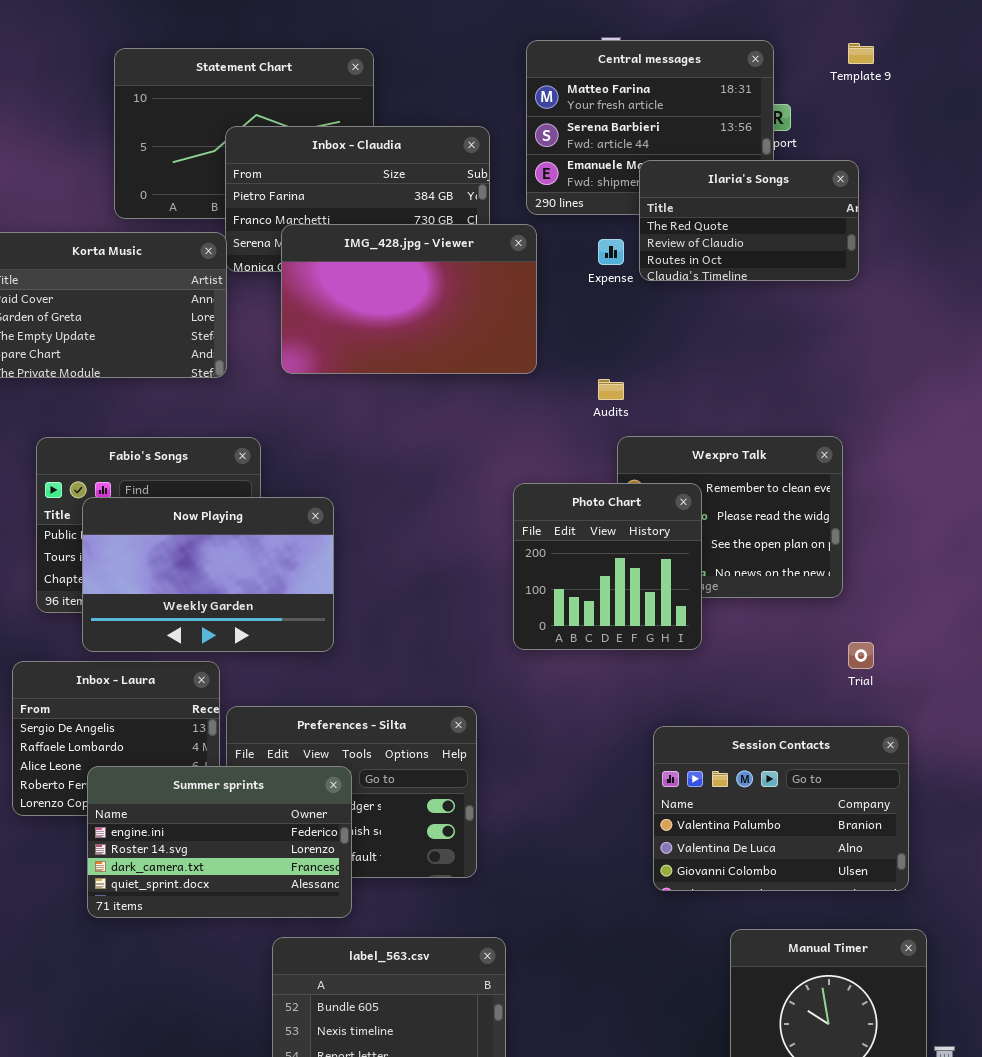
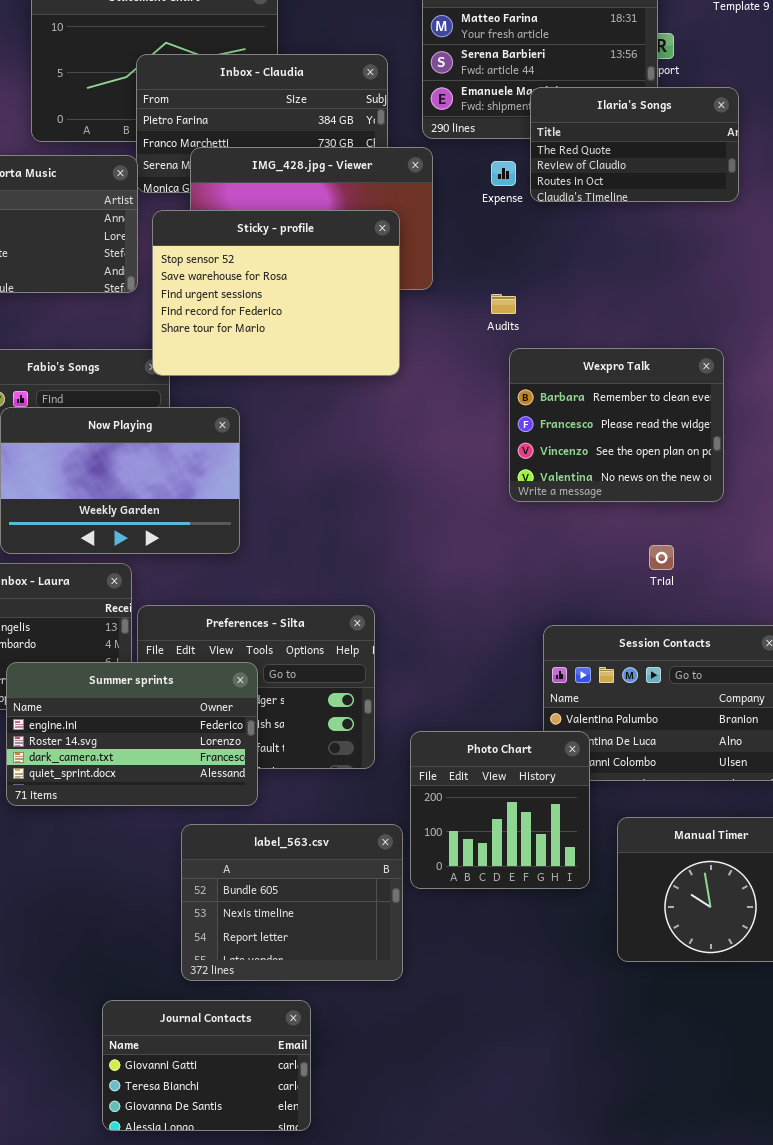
Sticky - profile: none -> [152,210,400,376], opened
Photo Chart: [513,483,702,650] -> [410,731,590,889], moved
Trial: [848,642,874,669] -> [649,545,674,570], moved

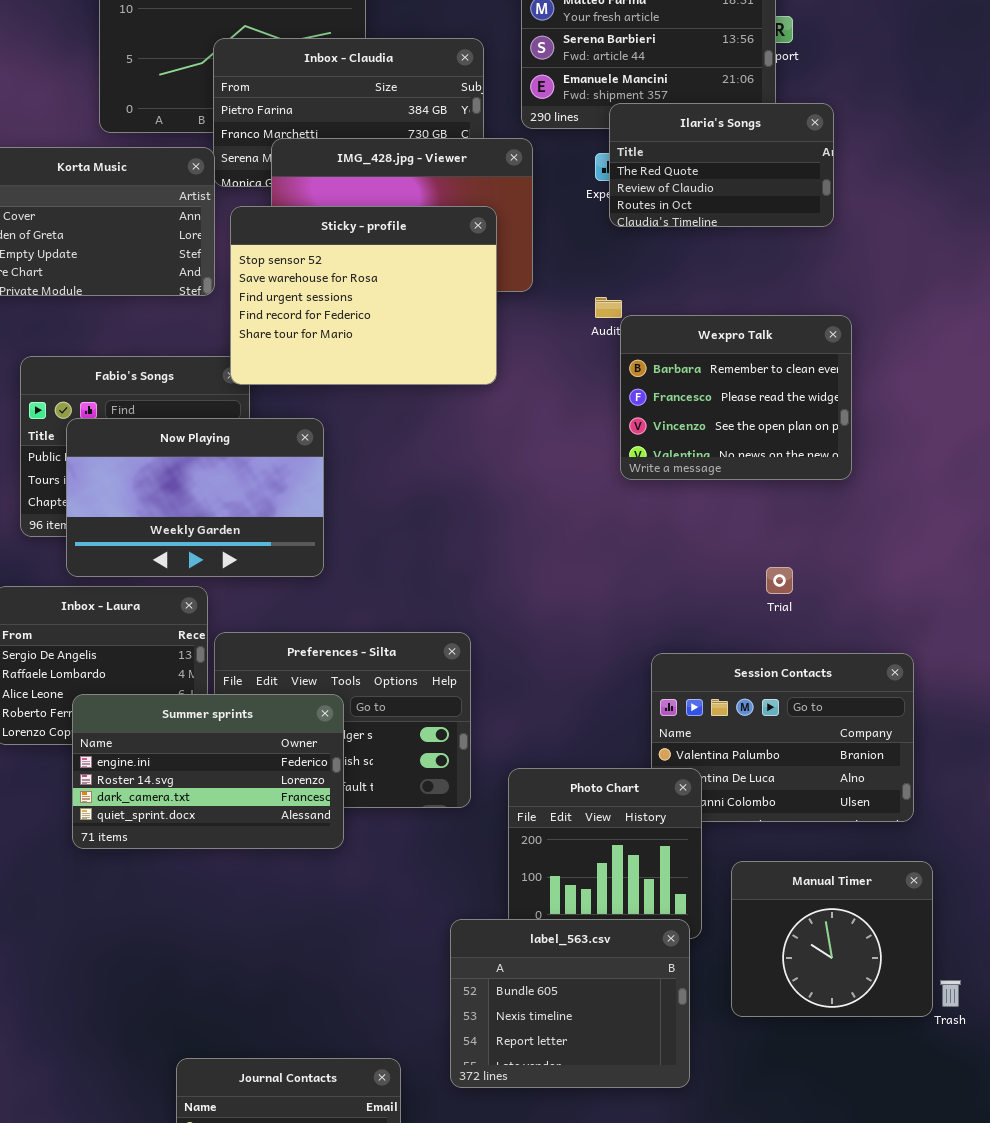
Ilaria's Songs: [530,87,739,202] -> [609,103,834,227], moved
Wexpro Talk: [509,348,724,502] -> [620,315,852,480], moved
label_563.csv: [181,824,403,981] -> [450,919,690,1088], moved

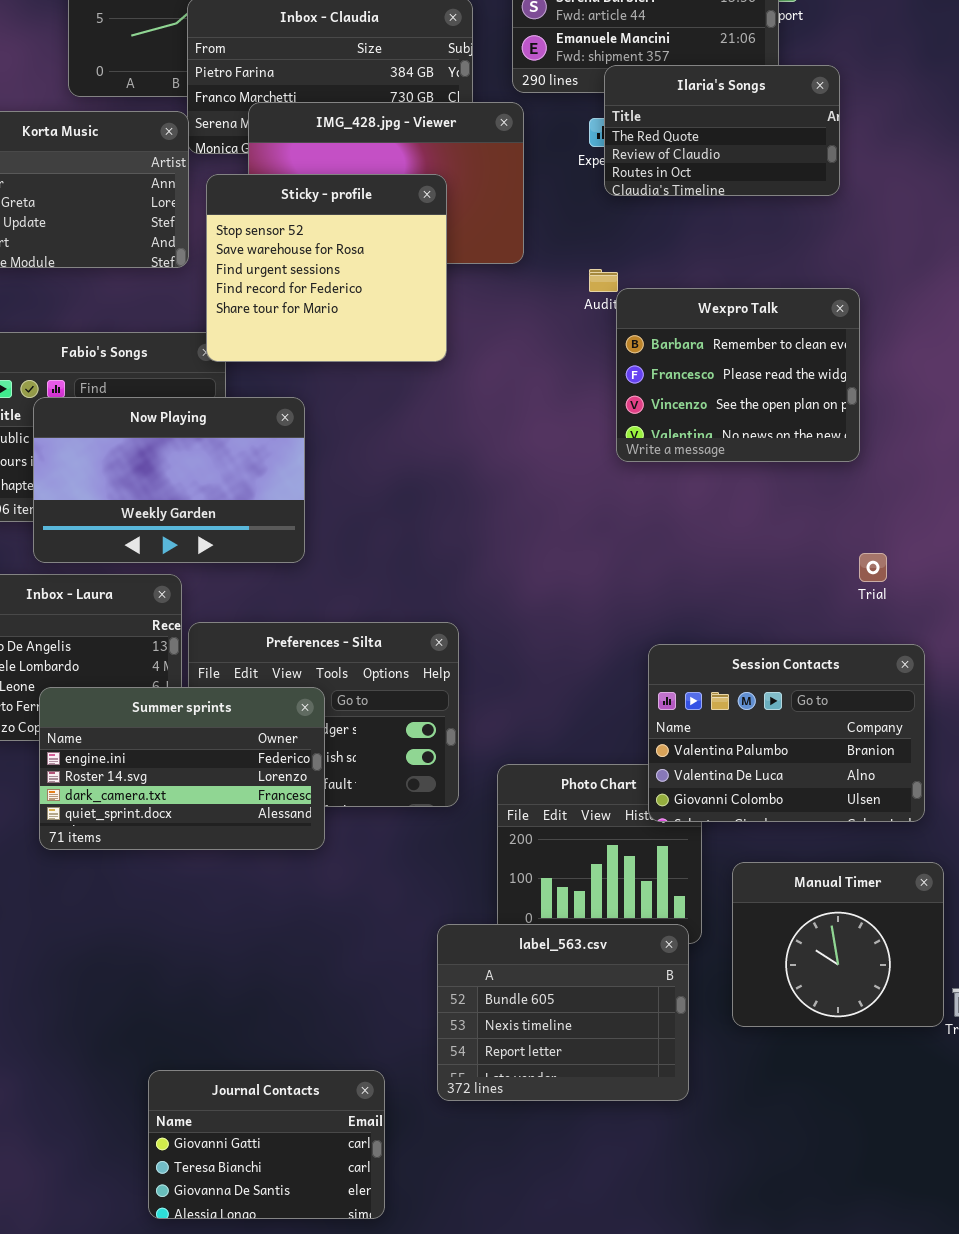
Sticky - profile: [230,206,497,385] -> [206,174,447,362], resized
Trial: [766,567,793,594] -> [859,553,887,582], moved
Session Contacts: [651,653,914,822] -> [648,644,925,822], raised

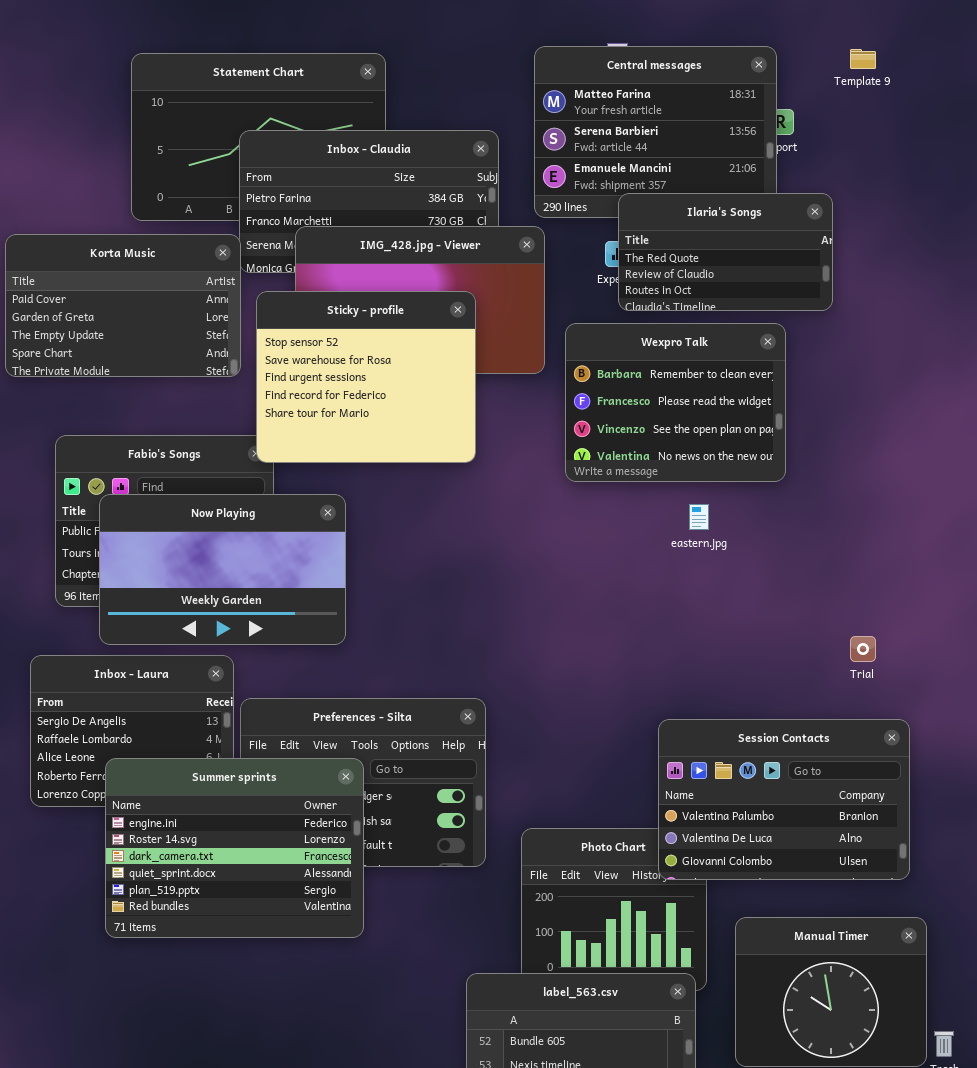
Wexpro Talk: [616,288,860,462] -> [565,323,786,482], moved
Summer sprints: [39,687,325,850] -> [105,758,364,938], resized

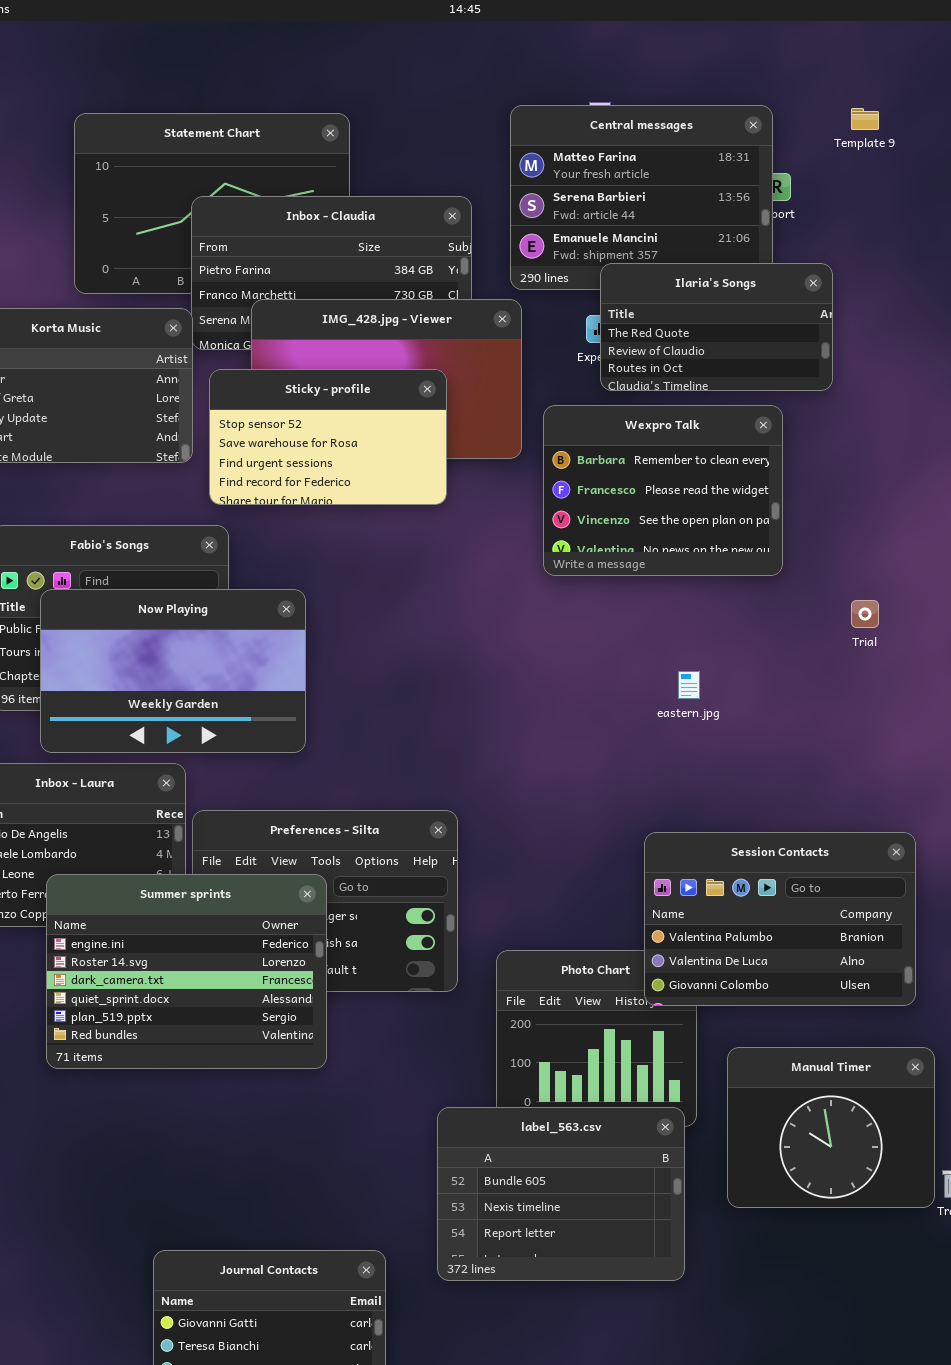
Sticky - profile: [256,291,476,463] -> [209,369,447,505], resized
eastern.jpg: [689,504,709,530] -> [678,671,700,699], moved
Trial: [850,636,876,662] -> [851,600,879,628], moved

